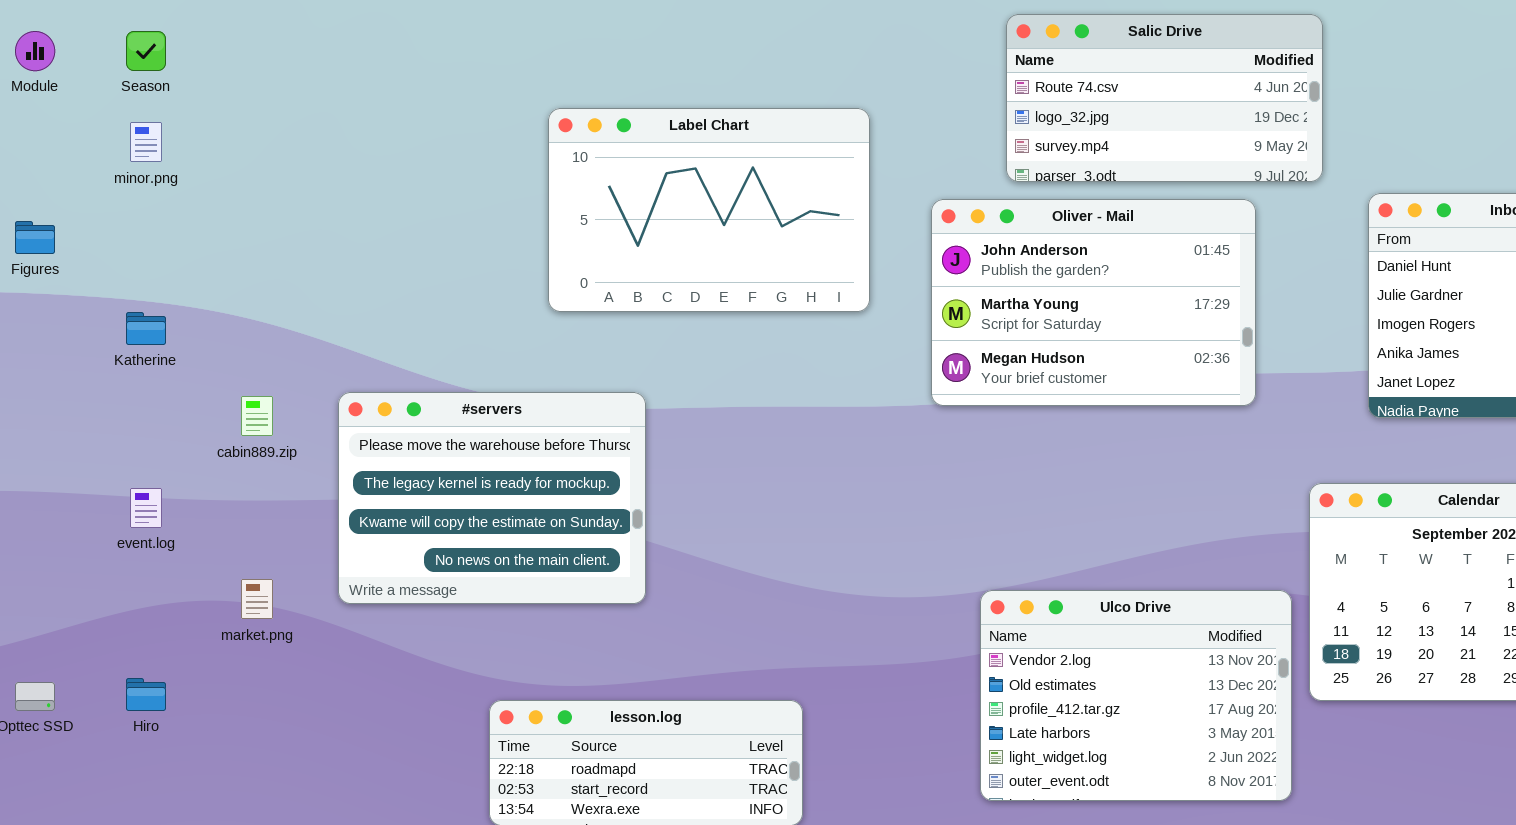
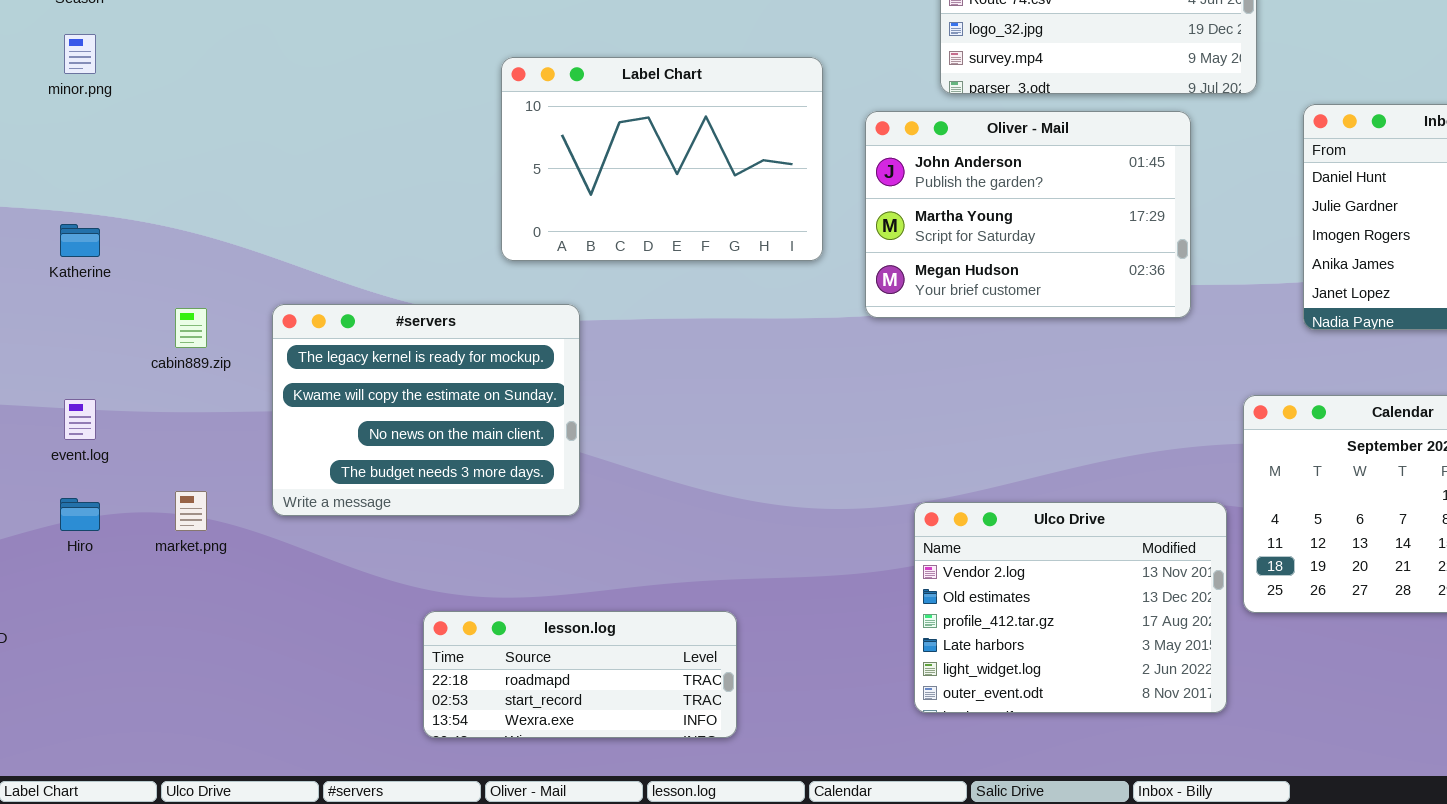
Label Chart: [548,108,870,312] -> [501,57,823,261], moved
#servers: [338,392,646,604] -> [272,304,580,516], scrolled down 1 row
Hiro: [126,678,166,711] -> [60,498,100,531], moved

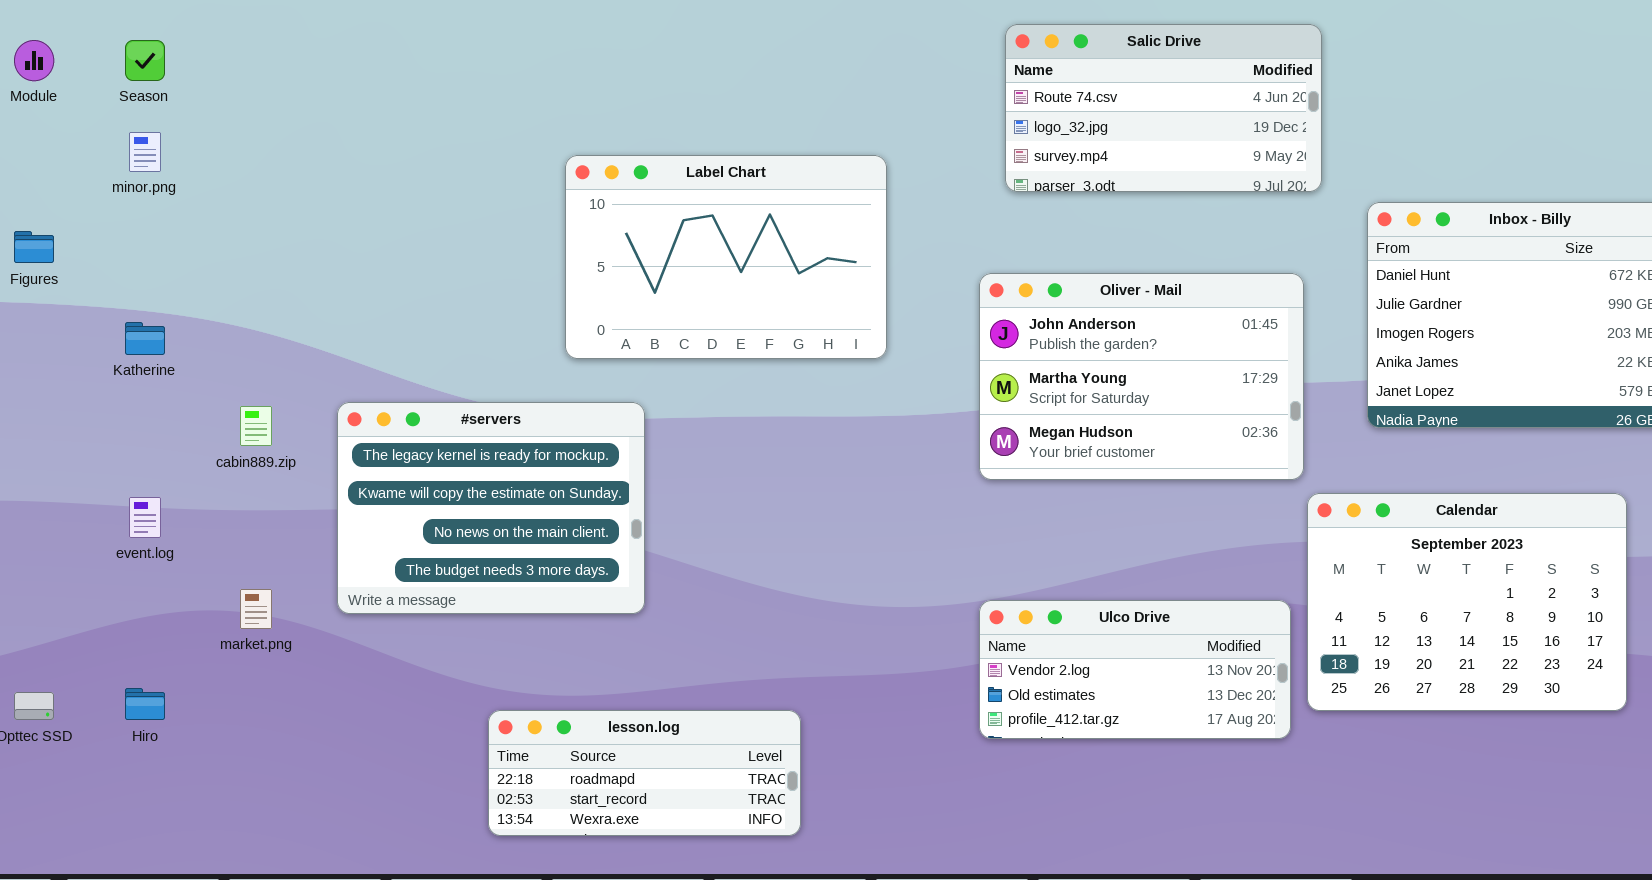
Oliver - Mail: [865,111,1191,318] -> [979,273,1304,480], moved
Hiro: [60,498,100,531] -> [125,688,165,720], moved
Ulco Drive: [914,502,1227,713] -> [979,600,1291,739], resized

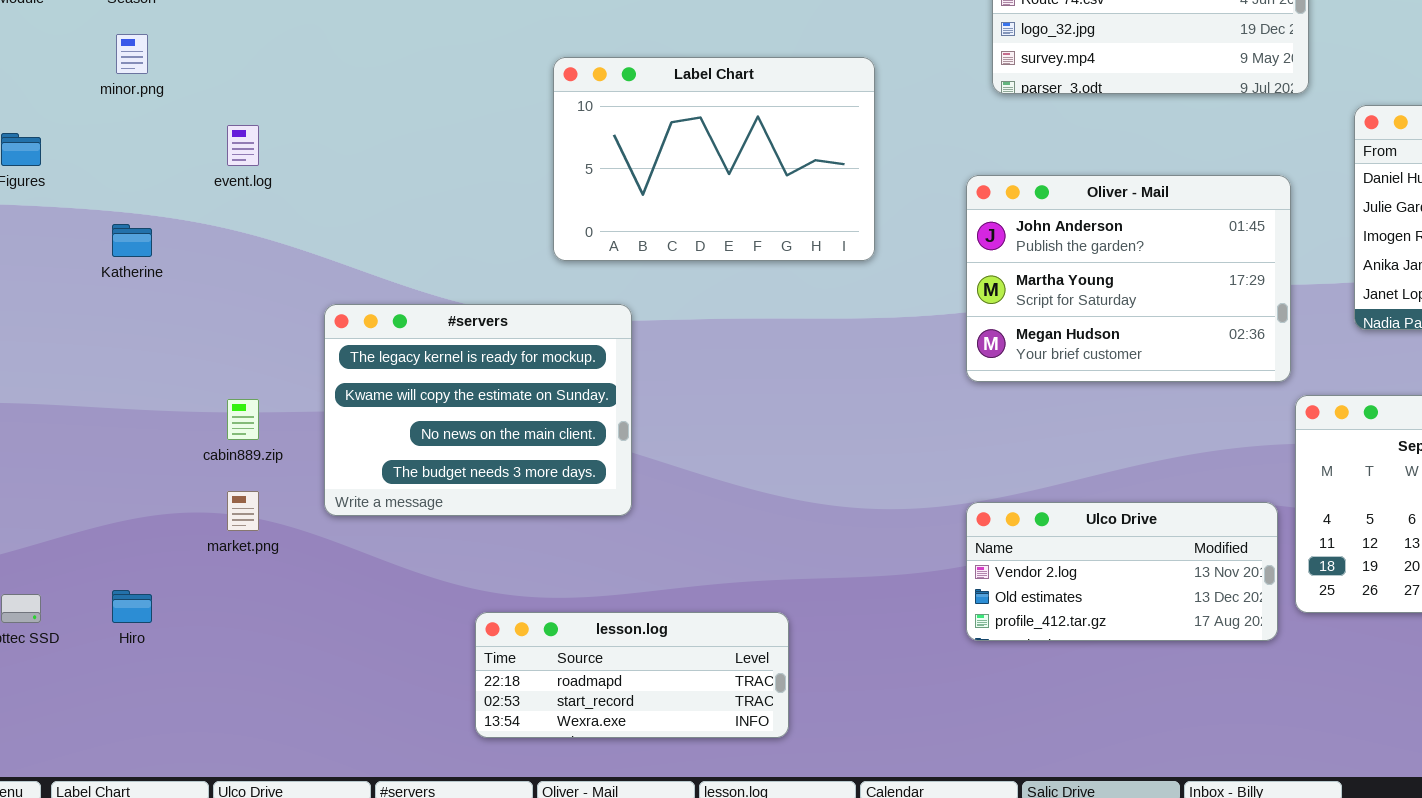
cabin889.zip: [240,406,272,446] -> [227,399,259,440], moved
event.log: [129,497,161,538] -> [227,125,259,166], moved

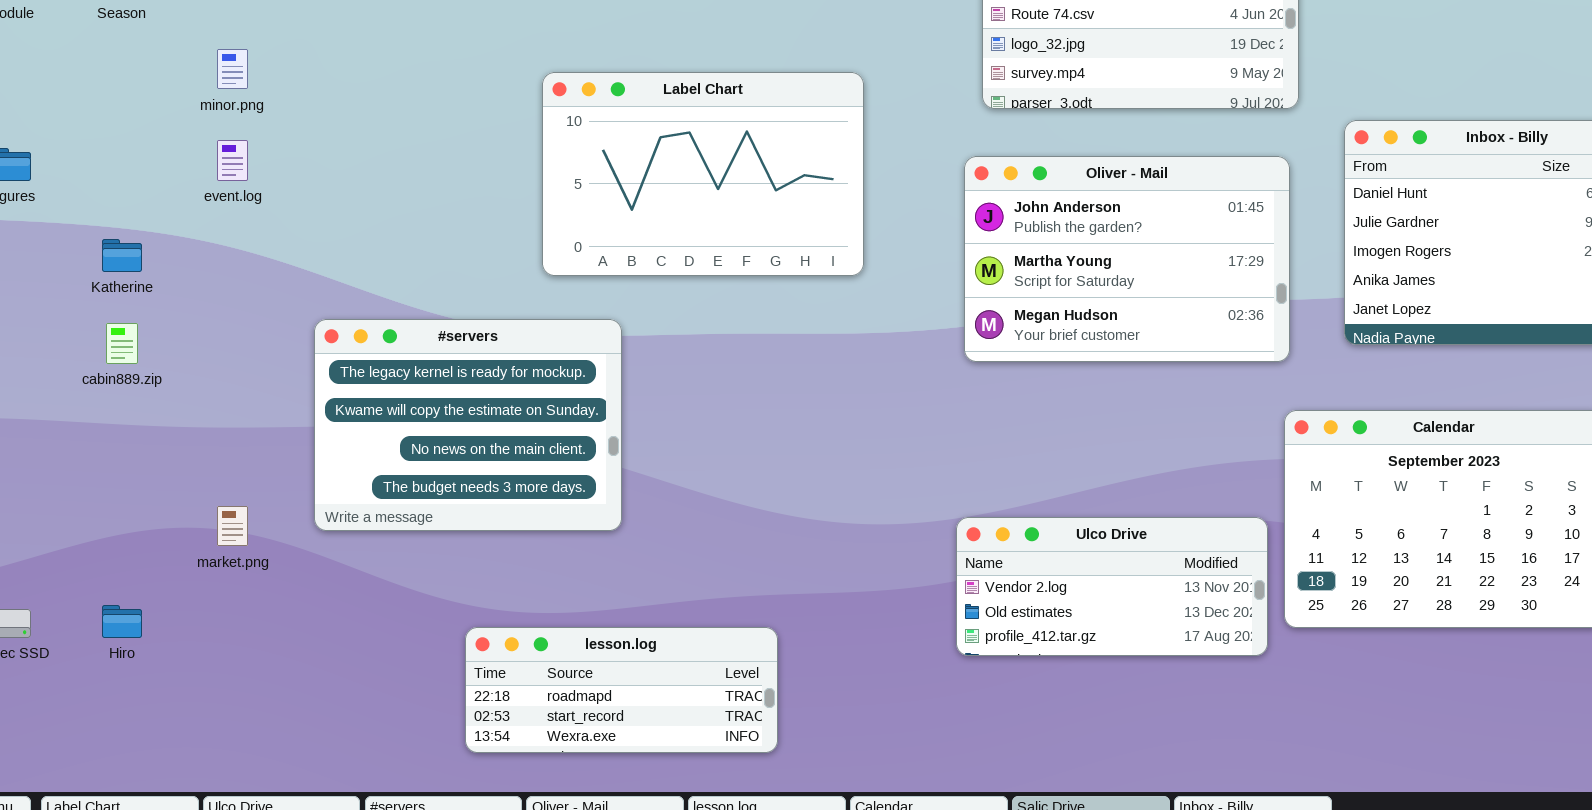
minor.png: [116,34,148,74] -> [217,49,248,89], moved
Oliver - Mail: [966,175,1291,382] -> [964,156,1290,362], moved
cabin889.zip: [227,399,259,440] -> [106,323,138,364], moved

